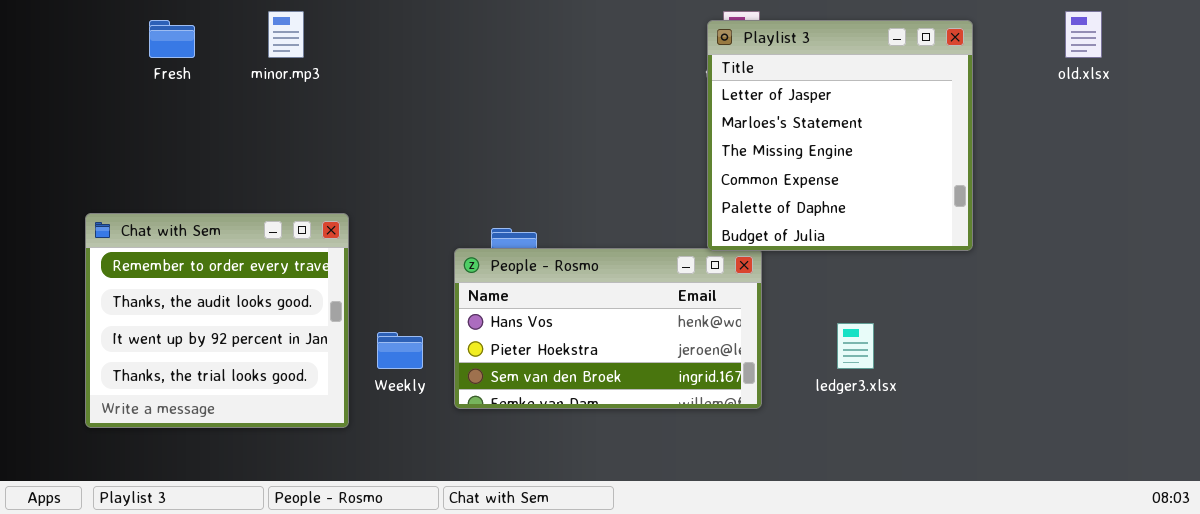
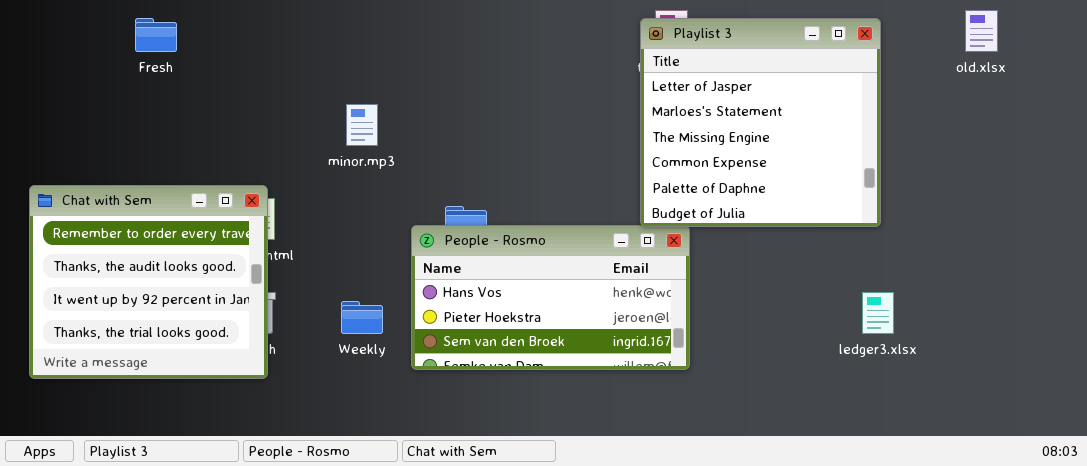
minor.mp3: [268,11,304,58] -> [346,104,378,146], moved
Chat with Sem: [85,213,349,428] -> [29,185,268,379], moved
ledger3.xlsx: [837,323,874,369] -> [862,292,894,334], moved

